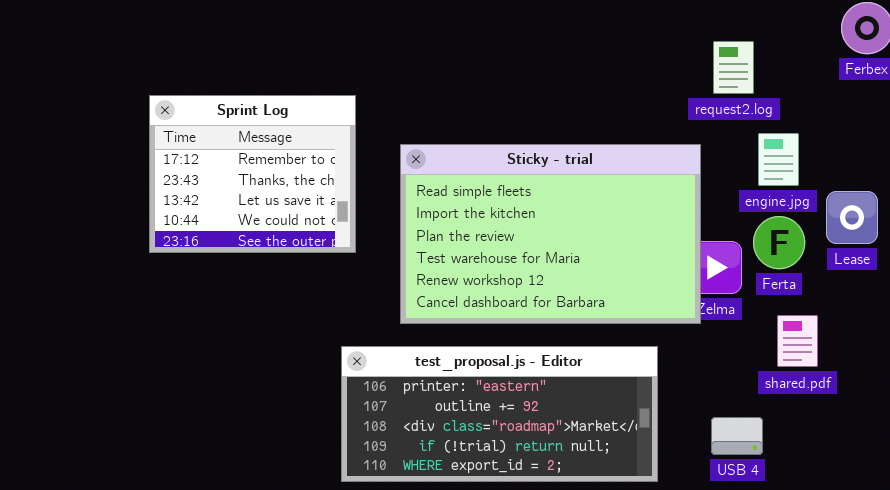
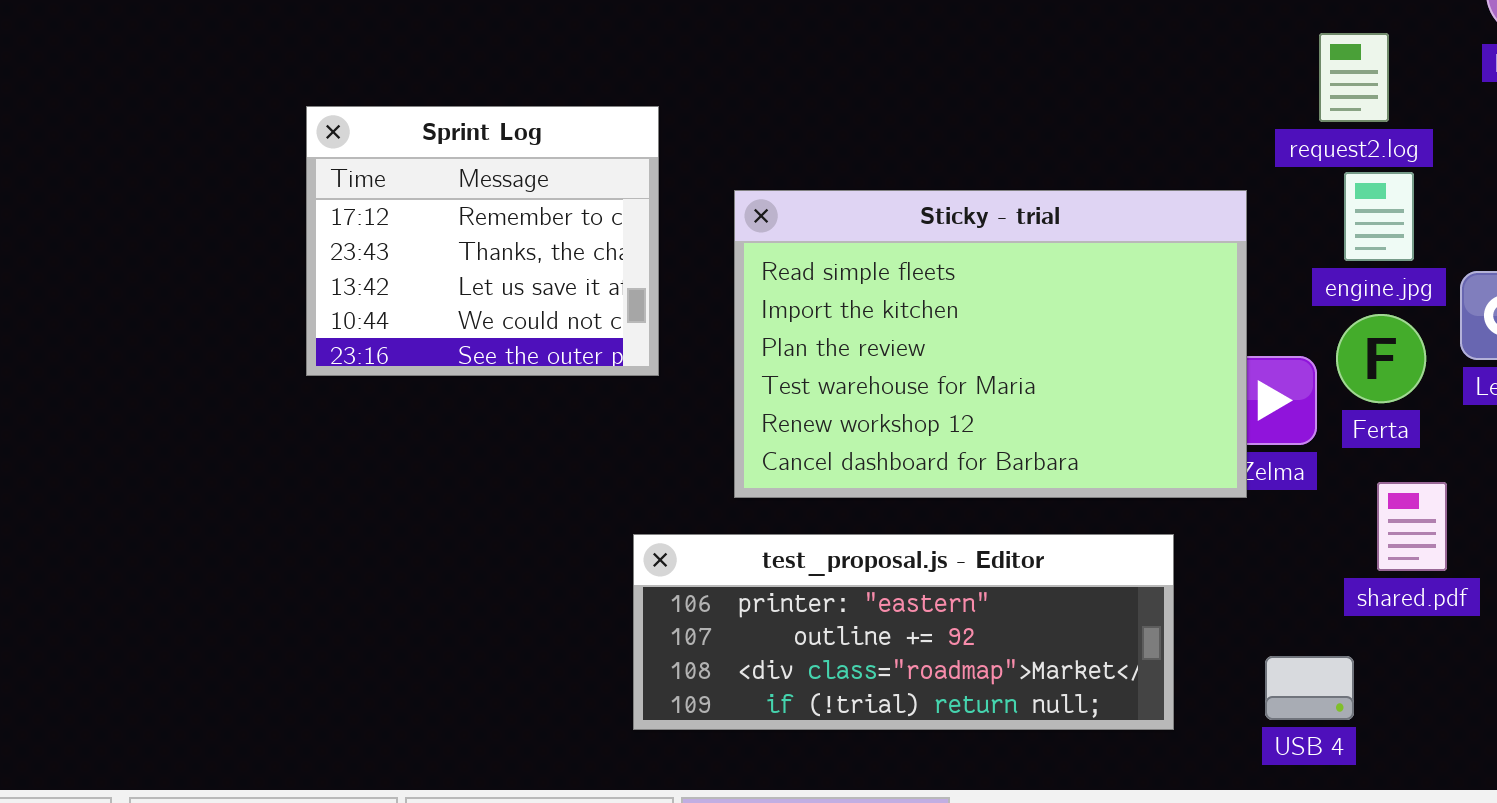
request2.log: [713,41,754,94] -> [1319,33,1389,122], moved
test_proposal.js - Editor: [341,346,658,482] -> [633,534,1174,730], resized

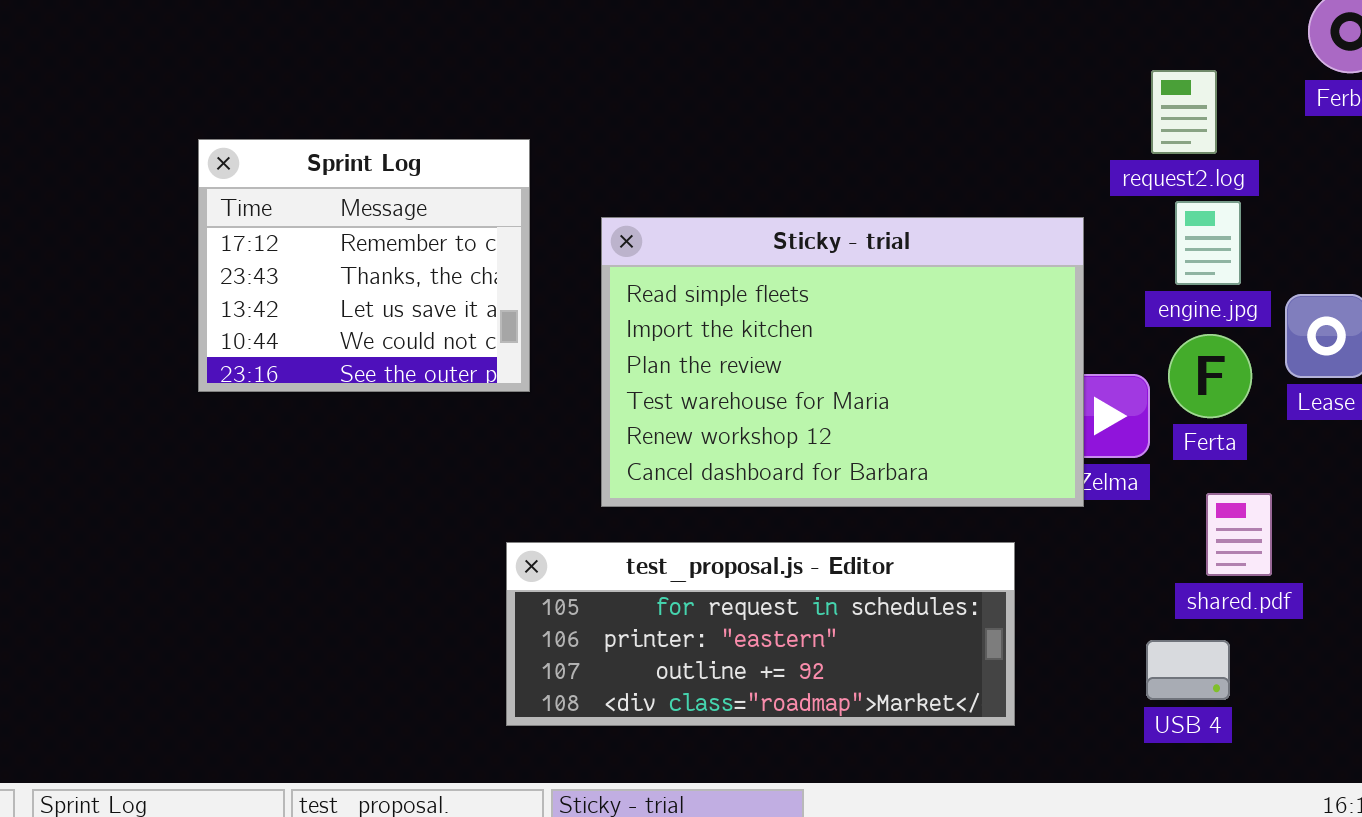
test_proposal.js - Editor: [633,534,1174,730] -> [506,542,1015,726], scrolled up 1 row
USB 4: [1265,656,1354,720] -> [1146,640,1230,700], moved

